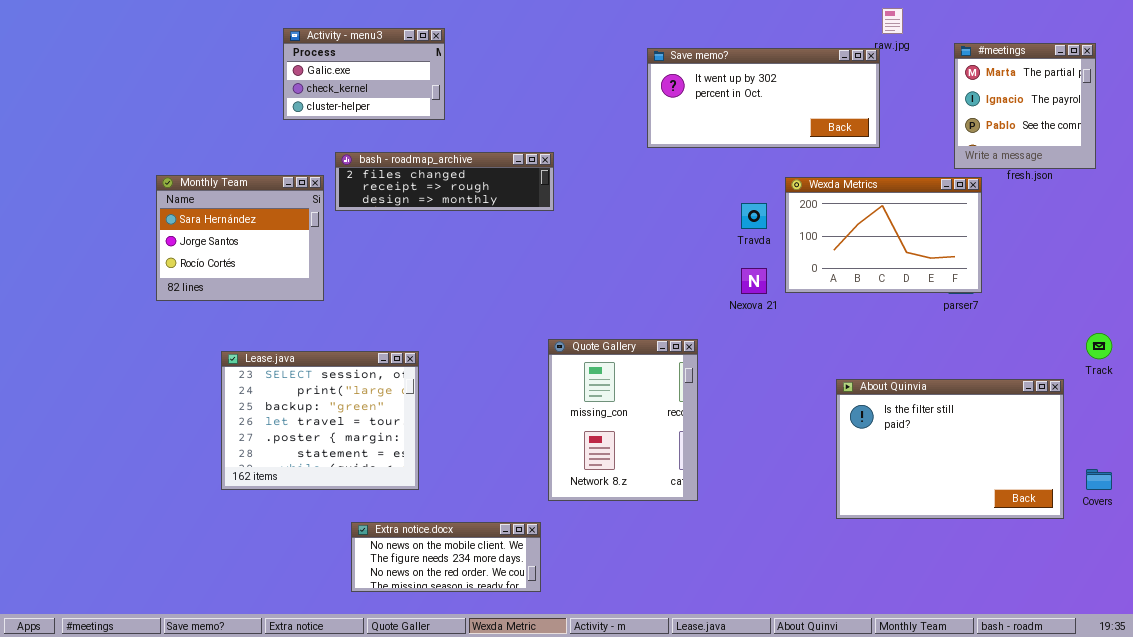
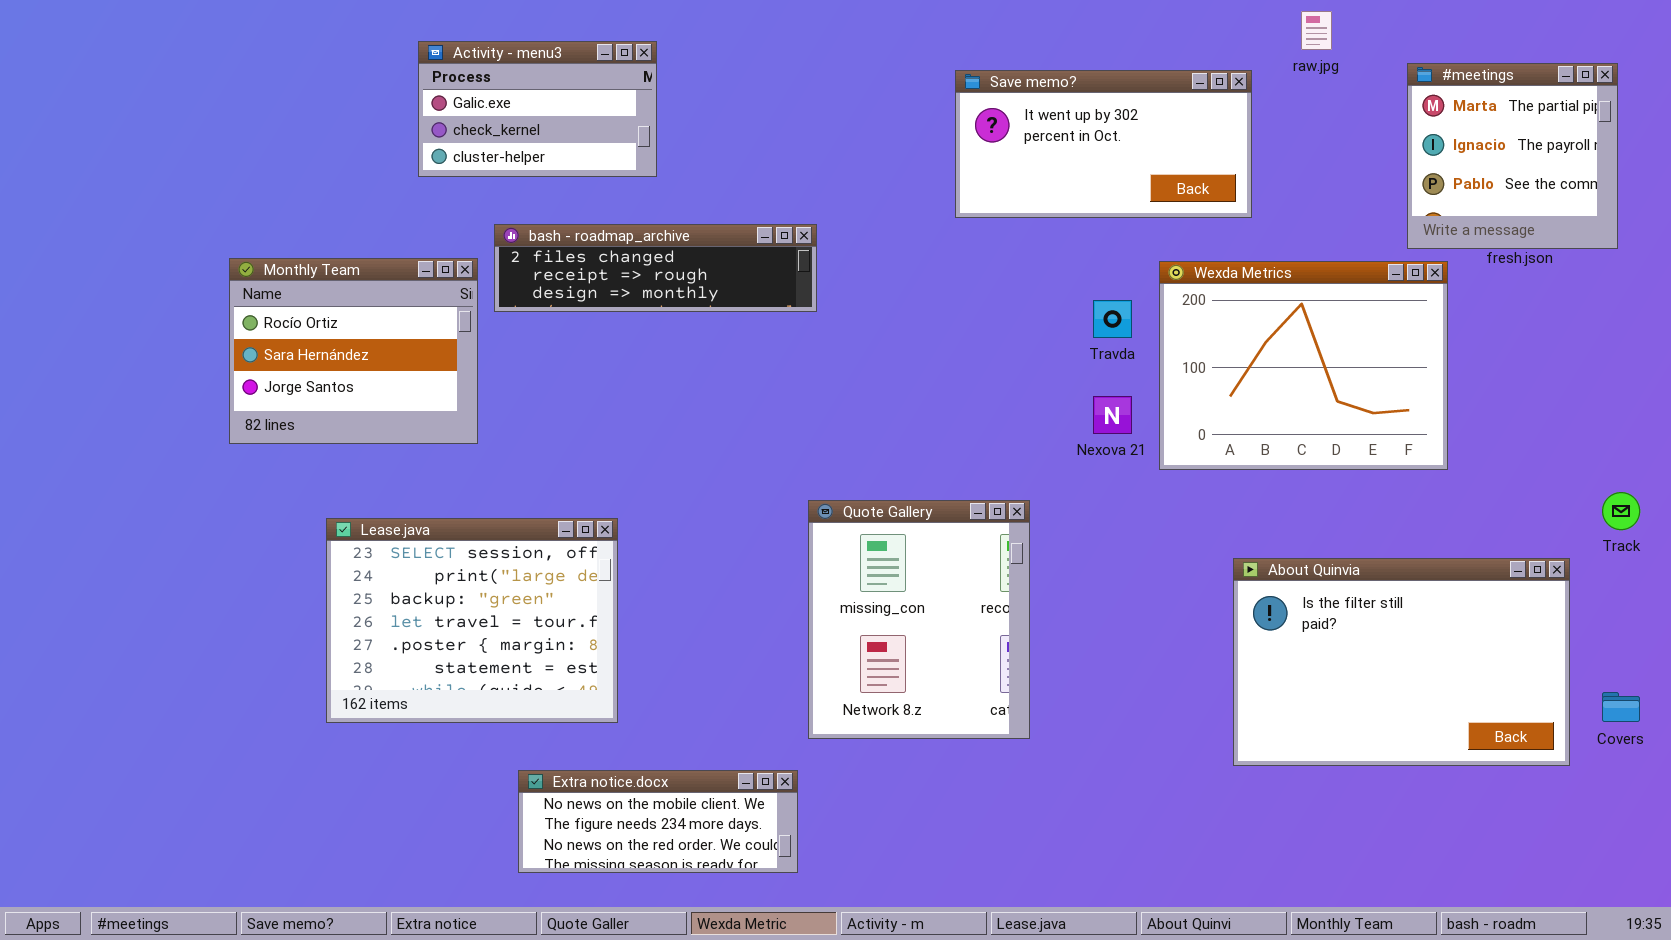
Save memo?: [647,48,880,148] -> [955,70,1252,218], resized
Monthly Team: [156,175,324,301] -> [229,258,478,444], scrolled up 1 row
Wexda Metrics: [785,177,982,293] -> [1159,261,1448,470], resized

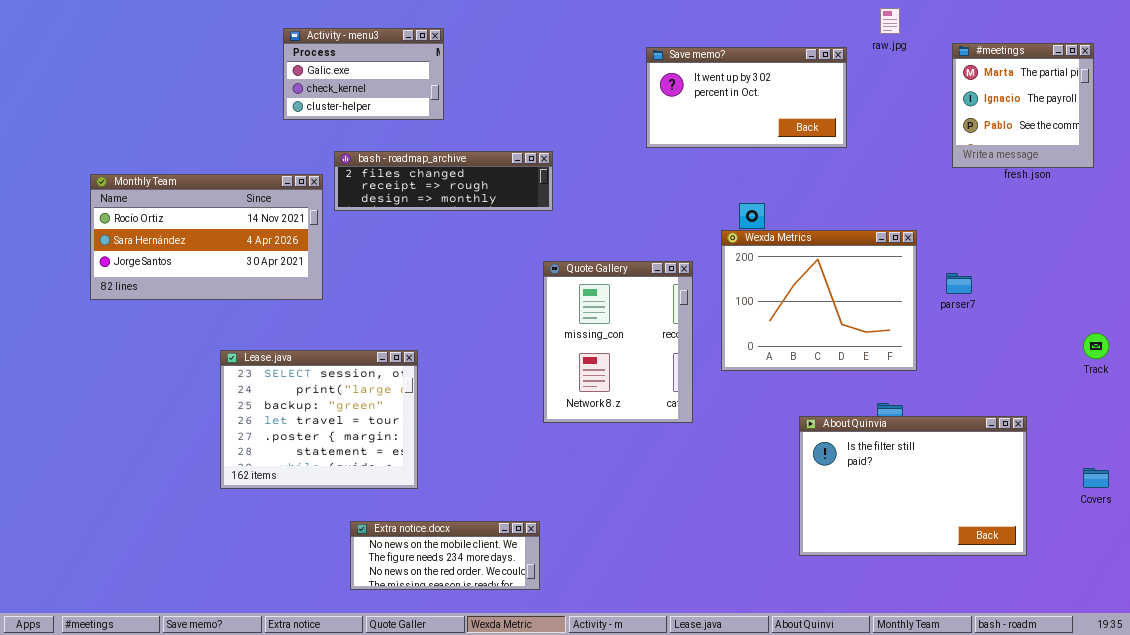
Monthly Team: [229,258,478,444] -> [90,174,323,300], resized
Wexda Metrics: [1159,261,1448,470] -> [721,230,917,371], moved
Quote Gallery: [808,500,1030,739] -> [543,261,693,423], moved
About Quinvia: [1233,558,1570,766] -> [799,416,1027,556], moved

